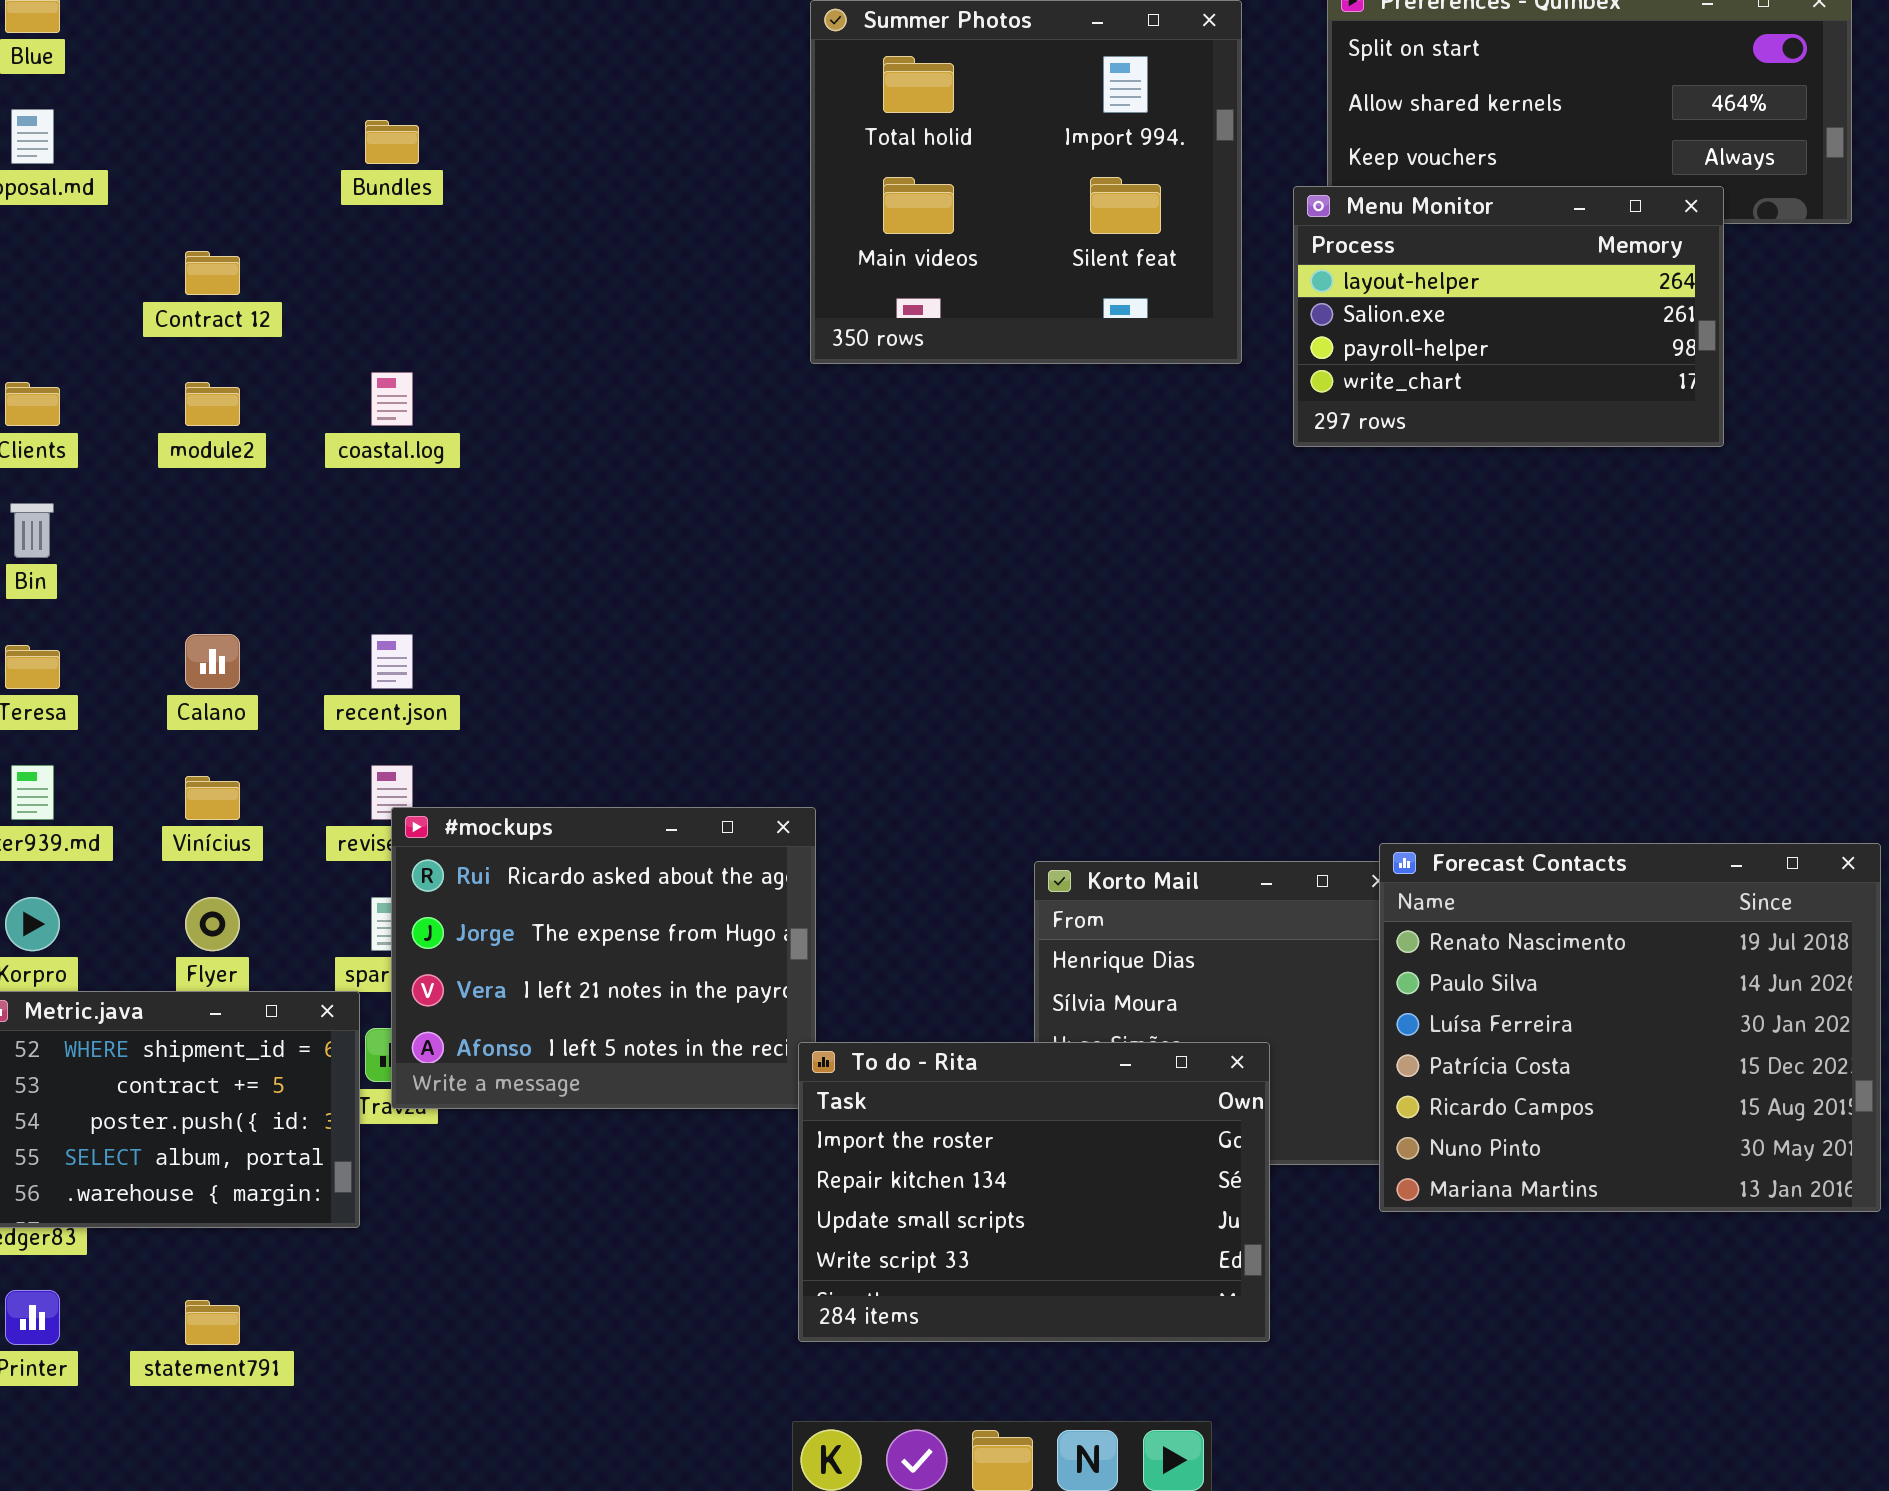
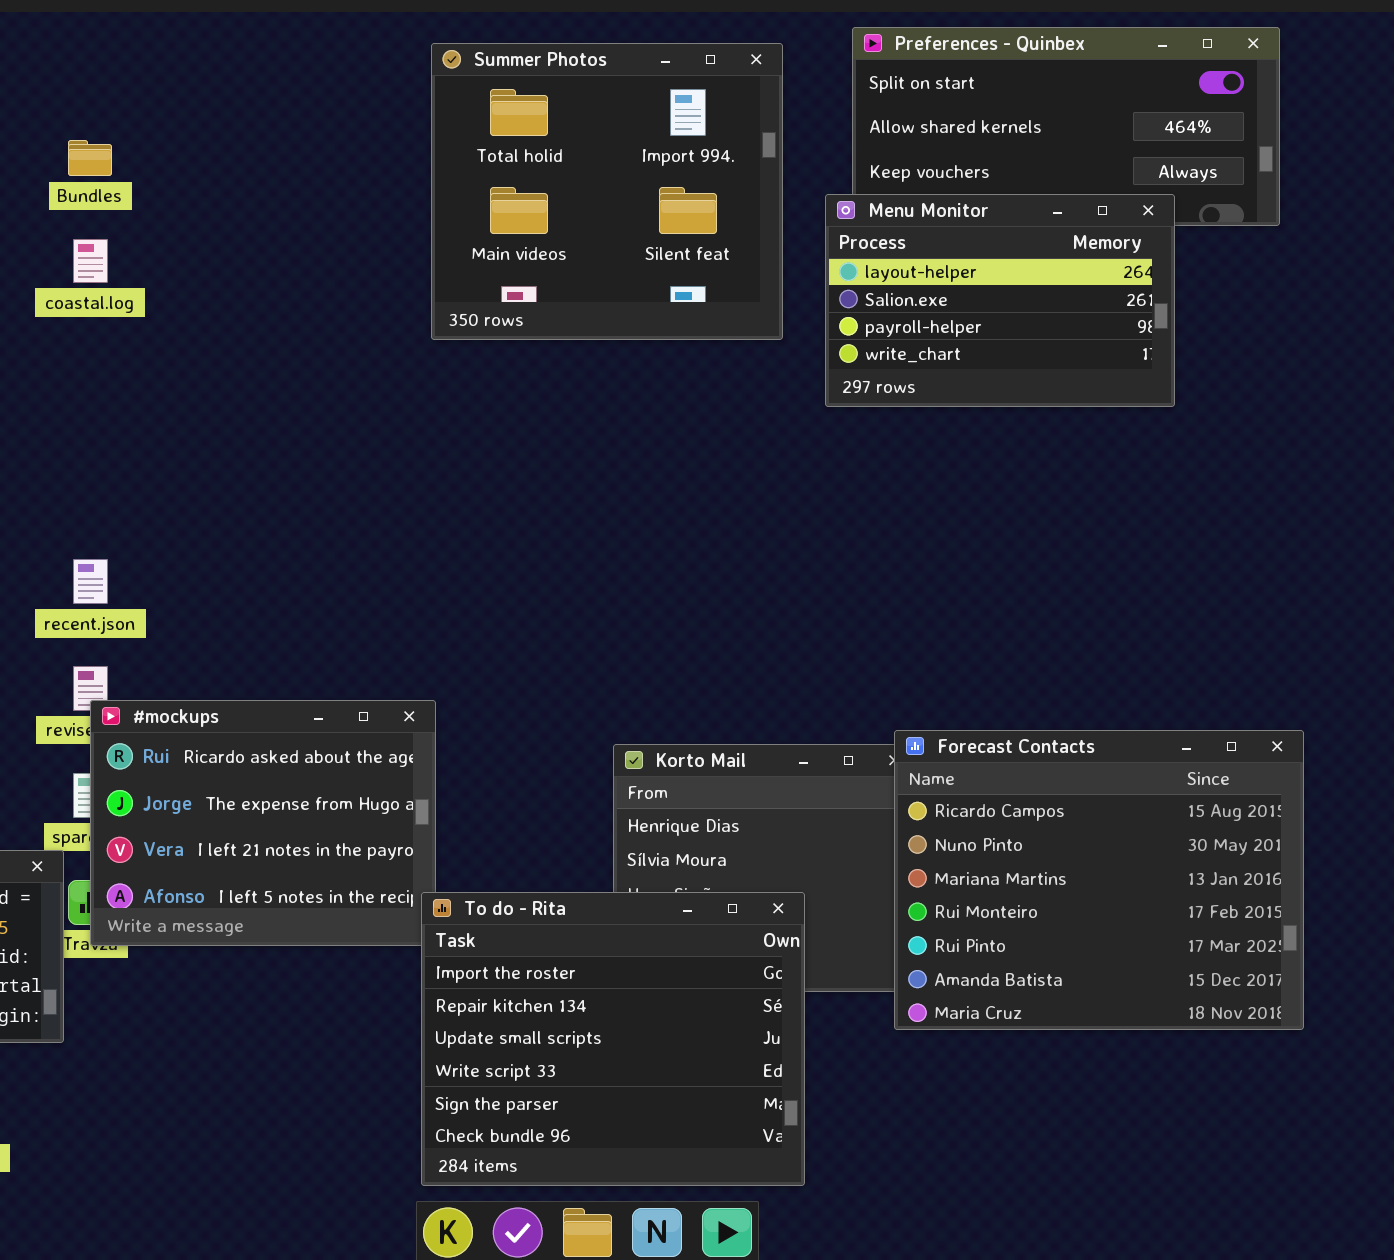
coastal.log: [371,372,413,426] -> [73,239,108,283], moved
Forecast Contacts: [1379,843,1881,1212] -> [894,730,1304,1030], scrolled down 4 rows
To do - Rita: [798,1042,1270,1342] -> [421,892,805,1186], resized

